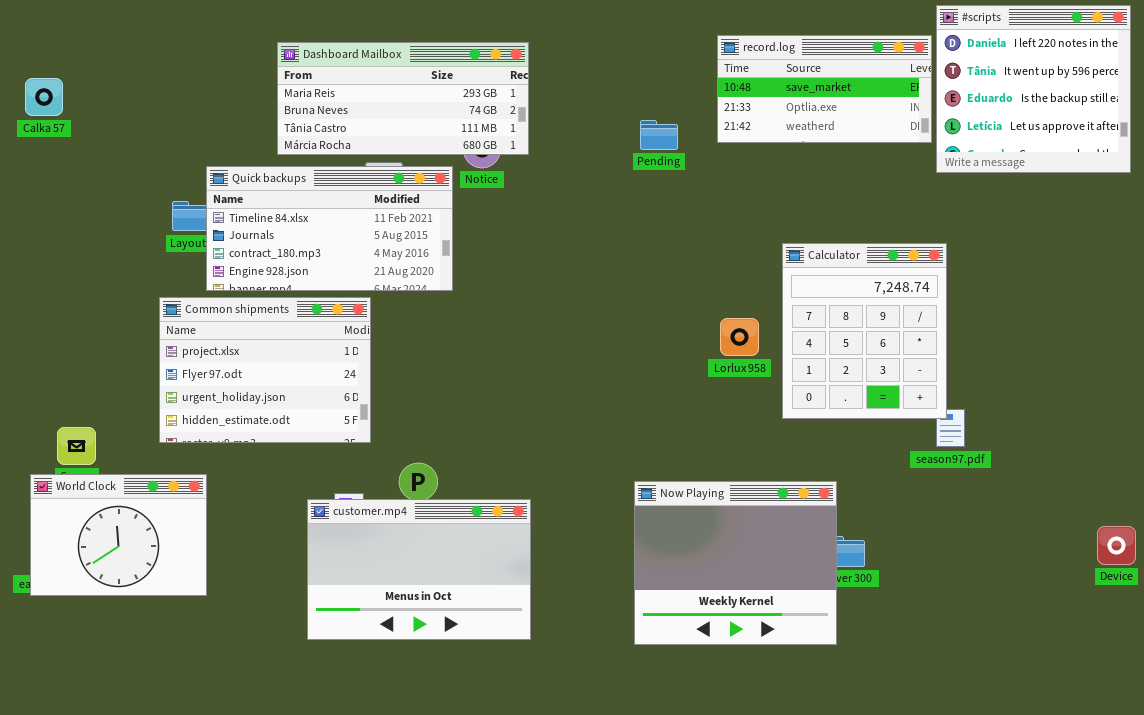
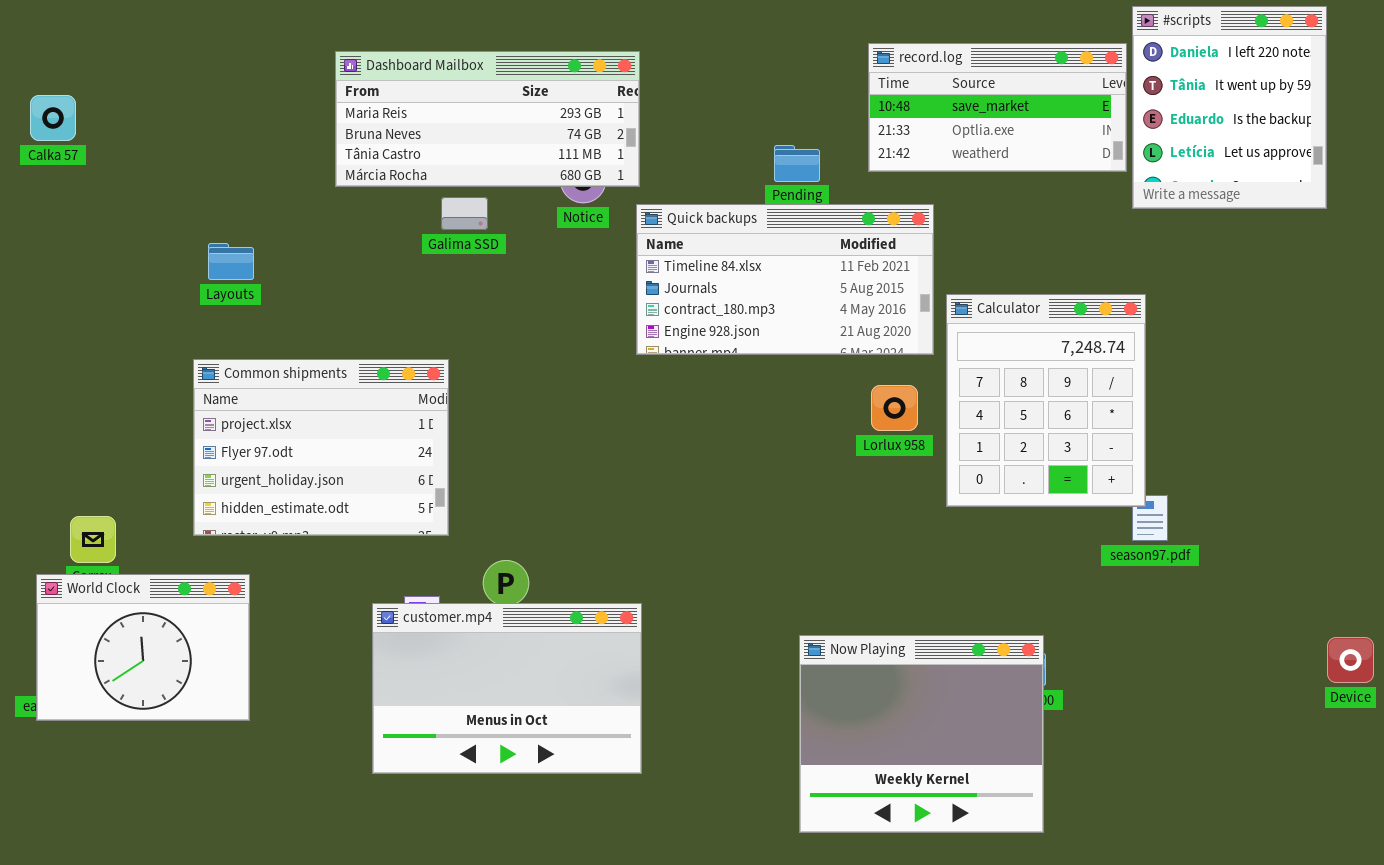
#scripts: [936,5,1131,173] -> [1132,6,1327,209], resized
Quick backups: [206,166,453,291] -> [636,204,934,355], moved
Now Playing: [634,481,837,645] -> [799,635,1044,833], moved

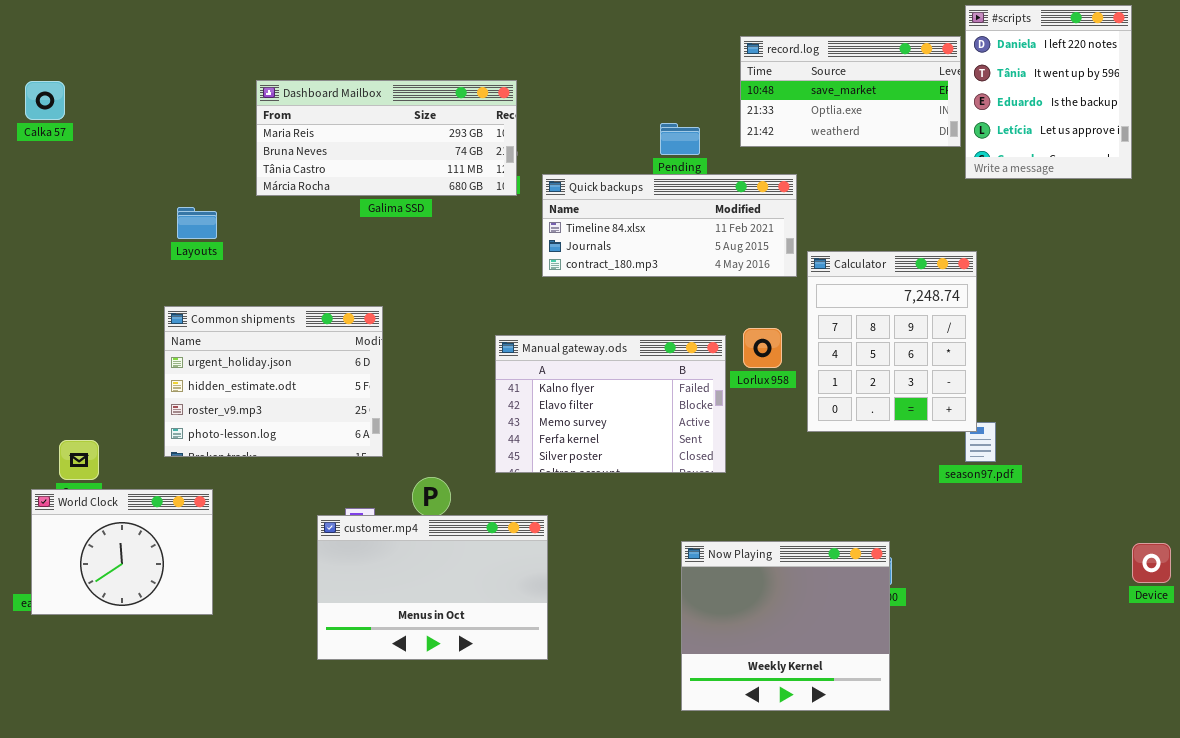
Dashboard Mailbox: [335,51,640,187] -> [256,80,517,196], moved
Quick backups: [636,204,934,355] -> [542,174,797,277], resized
Common shipments: [193,359,449,536] -> [164,306,383,457], scrolled down 2 rows
Manual gateway.ods: none -> [495,335,726,473], opened

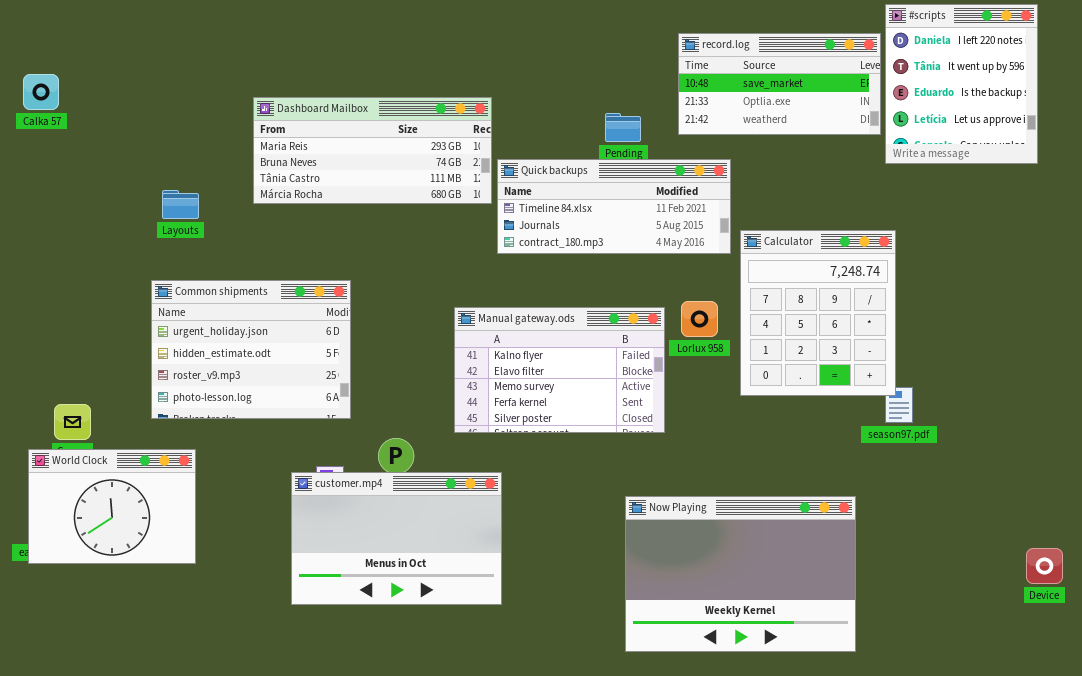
Dashboard Mailbox: [256,80,517,196] -> [253,97,492,204], moved
Now Playing: [681,541,890,711] -> [625,496,856,652], resized
Device: [1132,543,1171,583] -> [1026,548,1063,584], moved

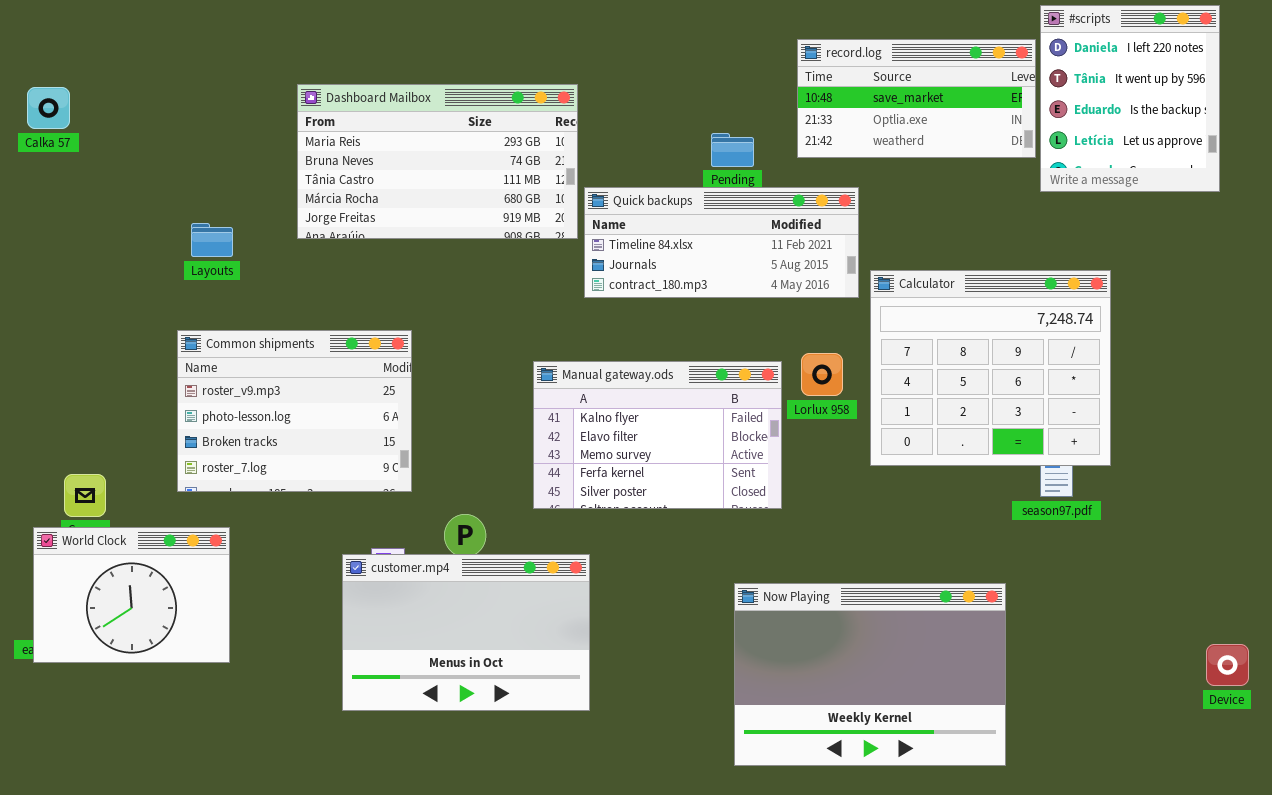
Dashboard Mailbox: [253,97,492,204] -> [297,84,578,239], resized
Calculator: [740,230,896,396] -> [870,270,1111,466], resized
Common shipments: [151,280,351,419] -> [177,330,412,492], scrolled down 2 rows

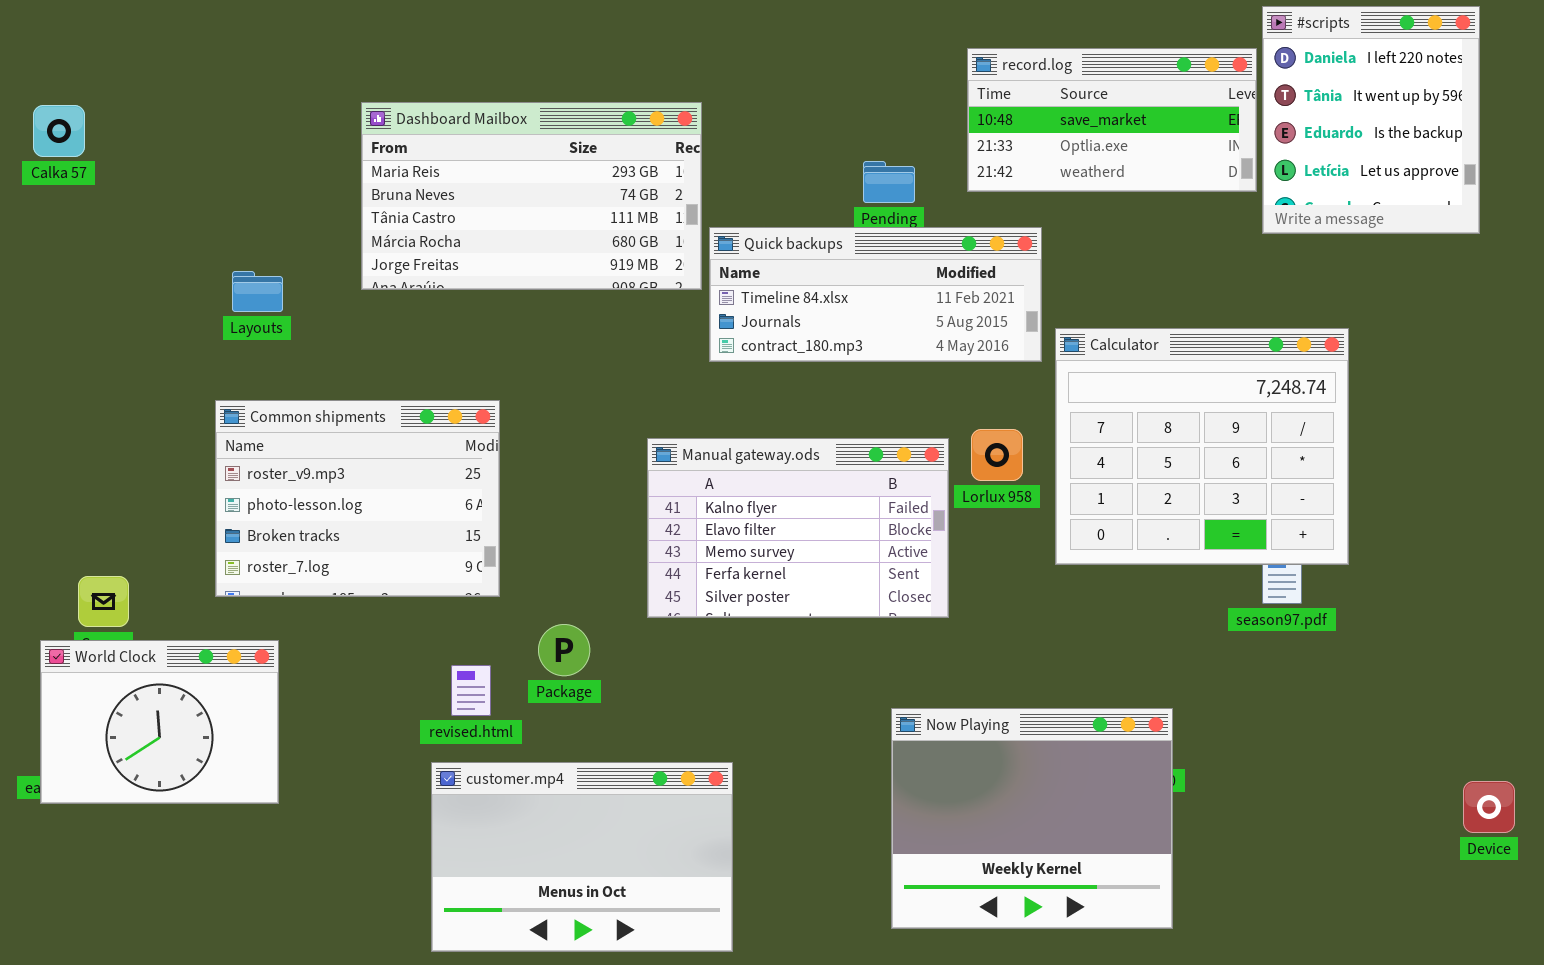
customer.mp4: [342,554,590,711] -> [431,762,733,952], moved
Now Playing: [734,583,1006,766] -> [891,708,1173,929], resized

